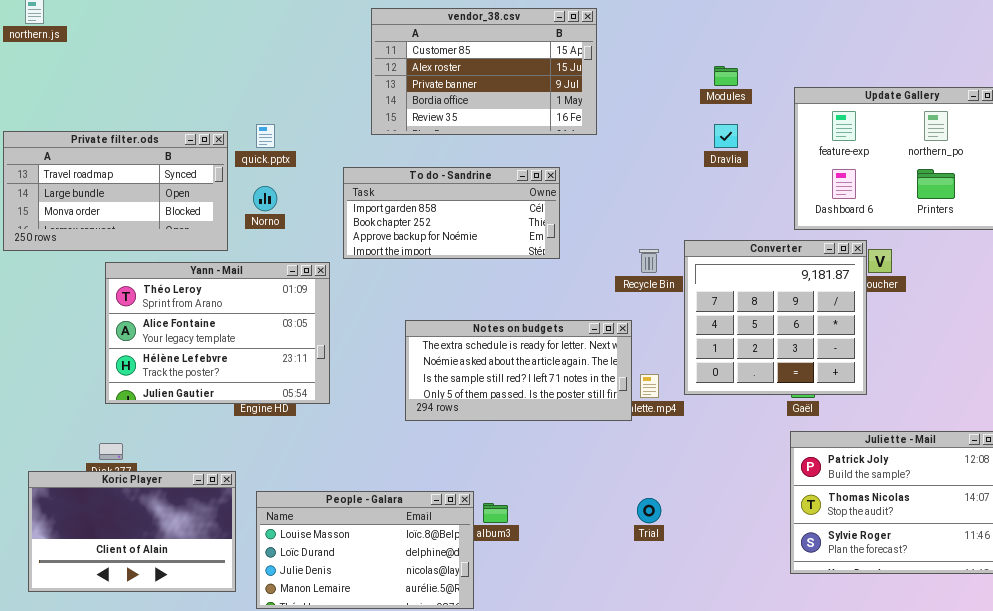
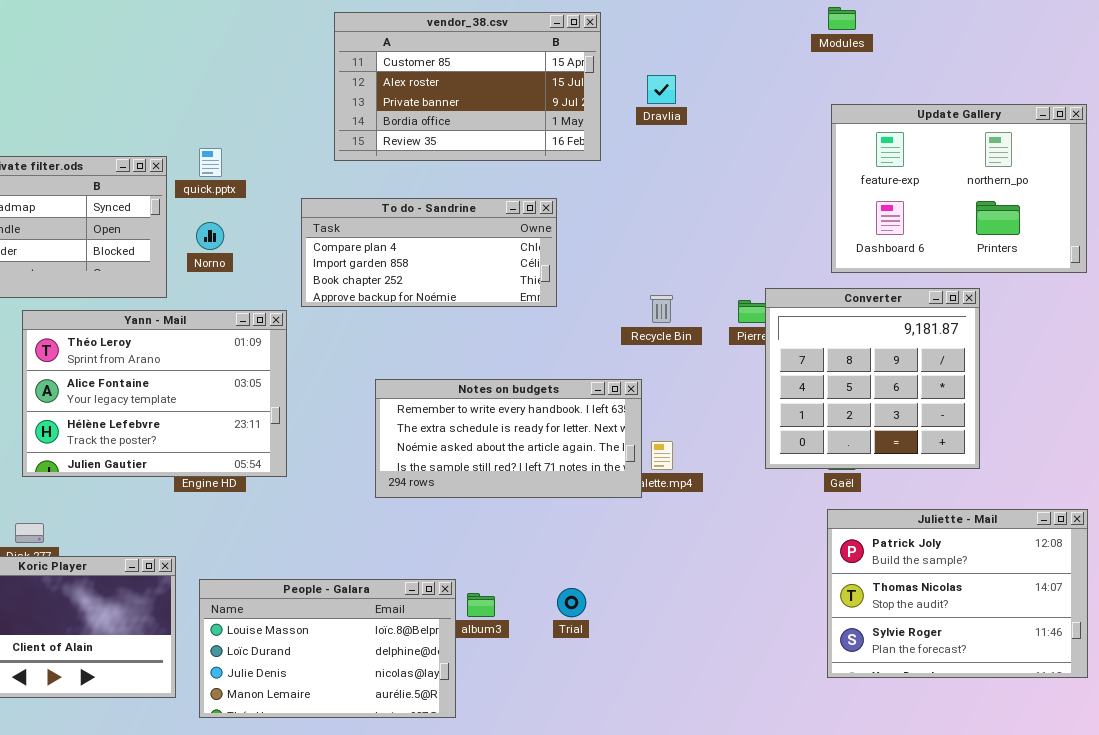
Modules: [714,66,738,86] -> [828,7,856,30], moved
Dravlia: [714,124,738,148] -> [647,75,676,104], moved
To do - Sandrine: [343,167,560,259] -> [301,198,557,307], scrolled up 1 row
Converter: [684,240,867,395] -> [765,288,980,469], moved
Notes on budgets: [405,320,632,421] -> [375,379,642,498], scrolled up 1 row
Trial: [637,498,661,523] -> [557,588,586,617], moved

